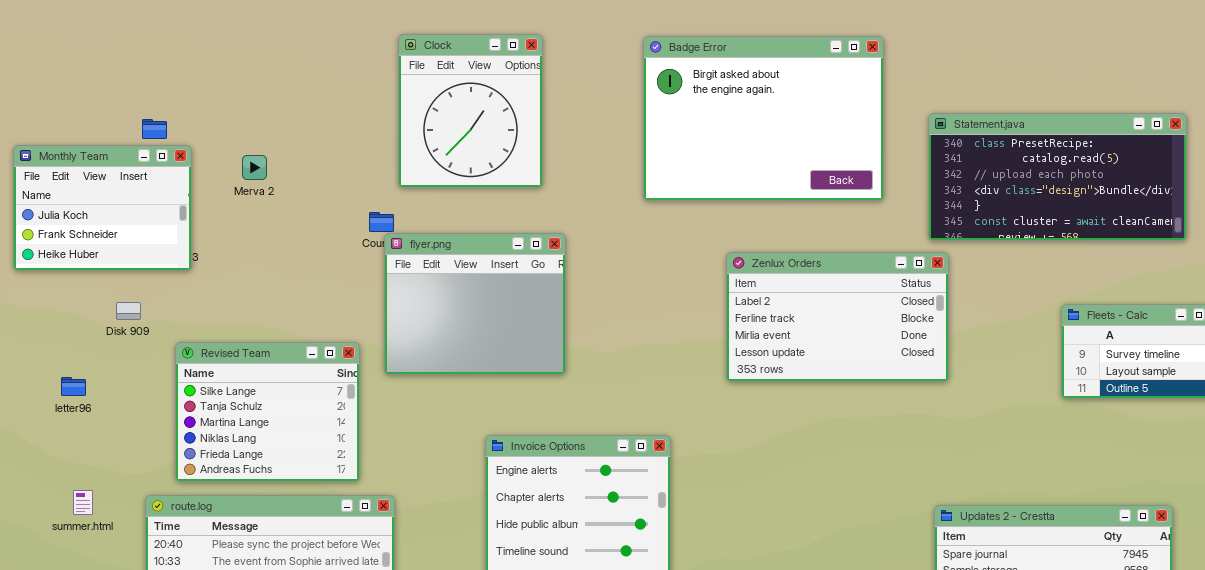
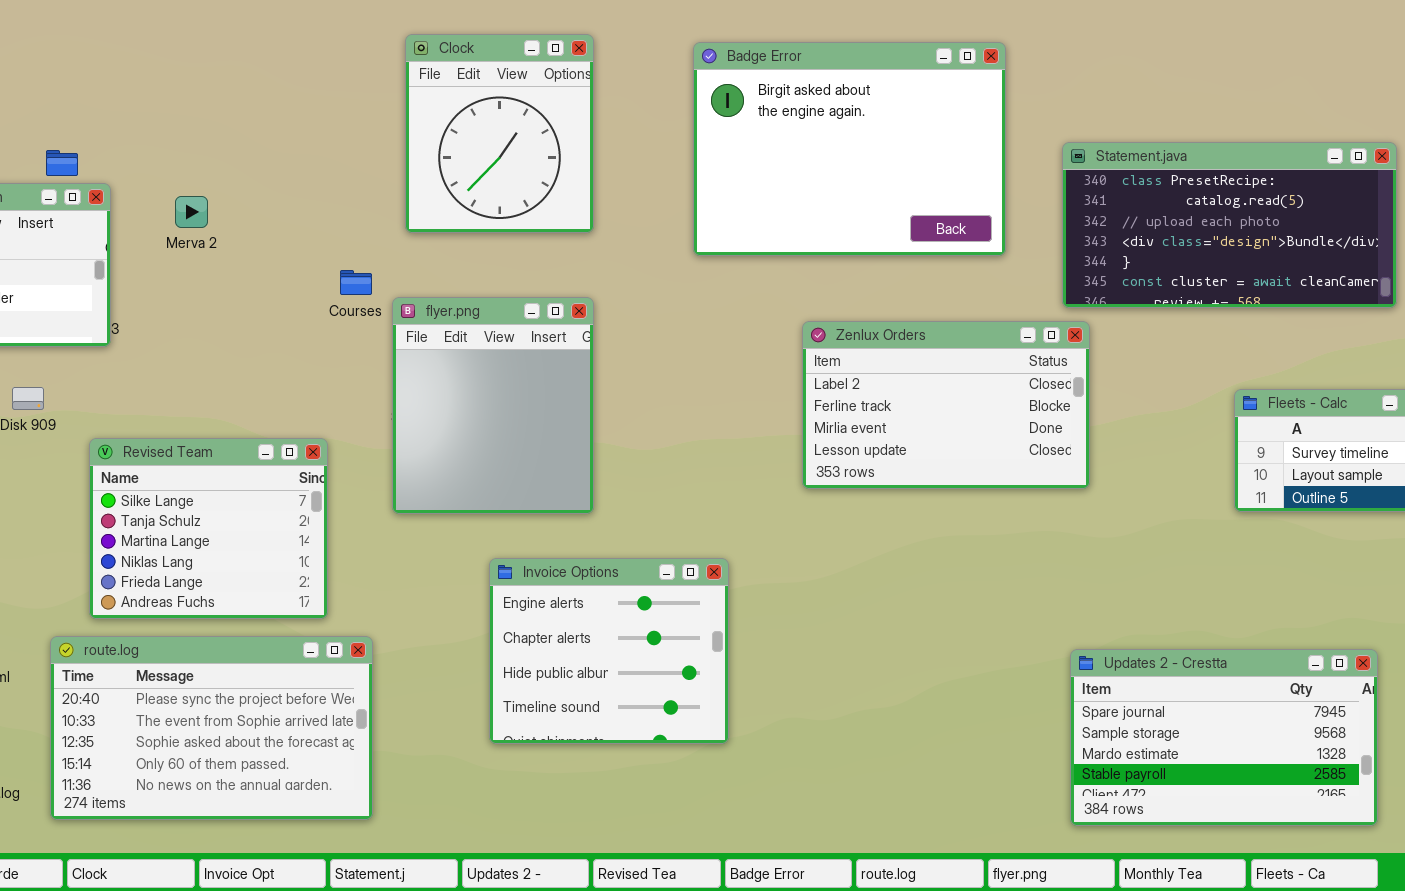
Clock: [398,34,543,188] -> [405,34,594,233], moved
flyer.png: [384,233,566,375] -> [392,297,594,514], resized

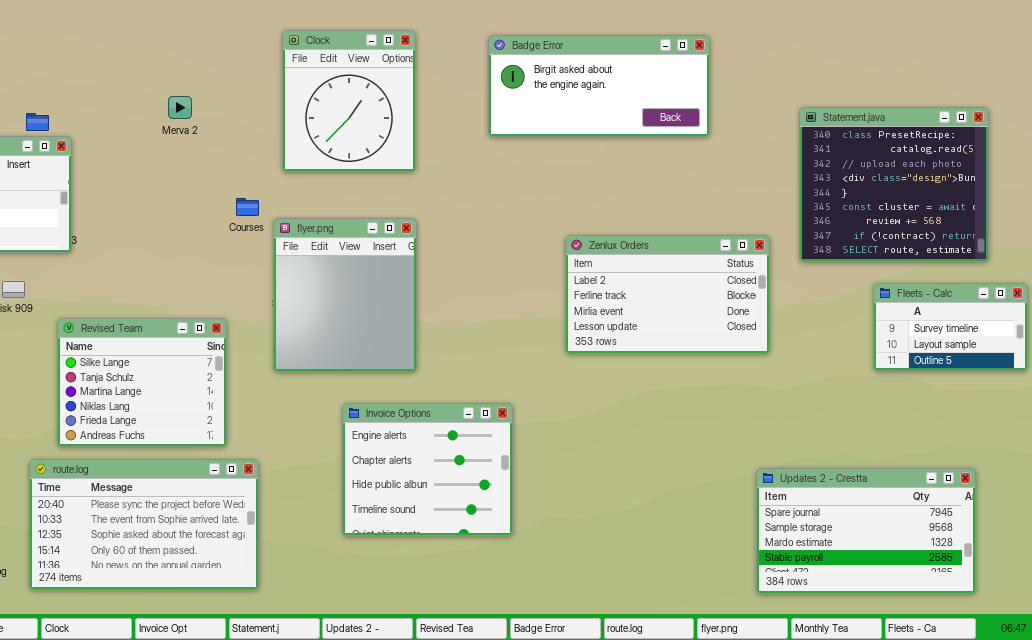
Badge Error: [693,42,1006,256] -> [488,35,710,137], resized
Statement.java: [1062,142,1397,308] -> [799,107,989,262], resized
Merva 2: [175,196,208,228] -> [168,96,192,119], moved

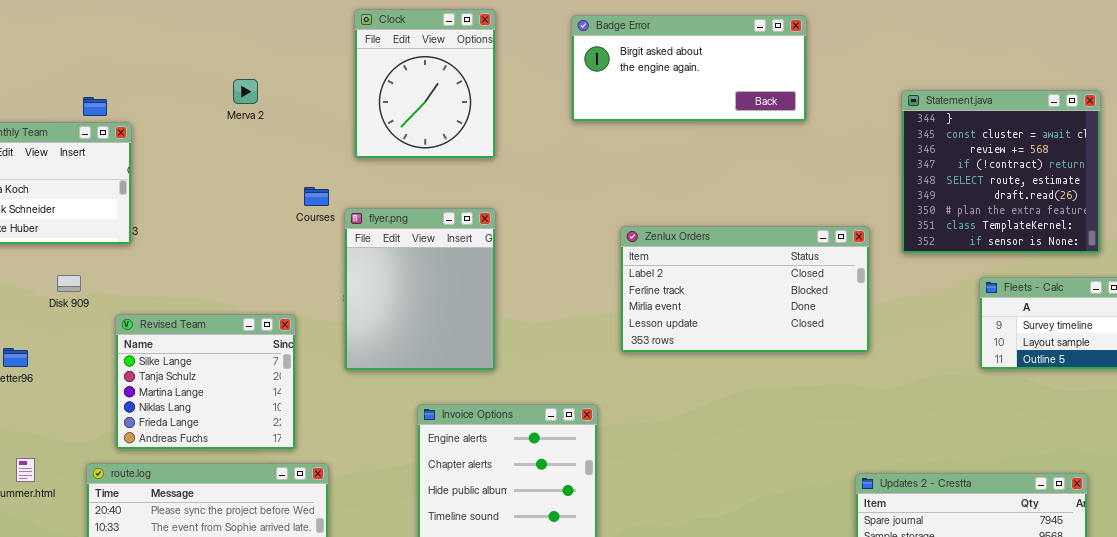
Statement.java: [799,107,989,262] -> [901,90,1101,254], scrolled down 4 rows
Zenlux Orders: [565,235,770,354] -> [620,226,870,353], resized

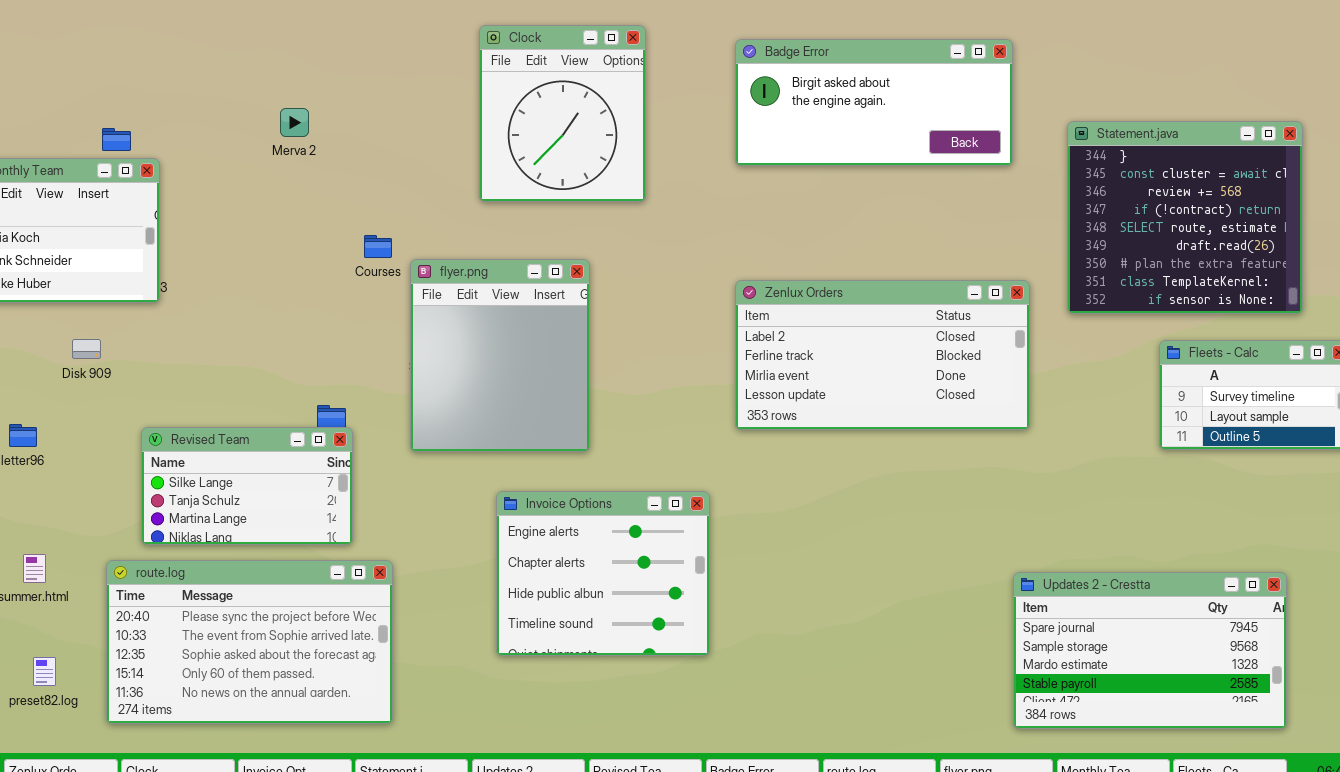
Clock: [354,9,496,159] -> [479,25,646,202], moved
Badge Error: [571,15,807,122] -> [735,39,1013,166], moved
Revised Team: [115,314,296,450] -> [141,427,353,545], resized

